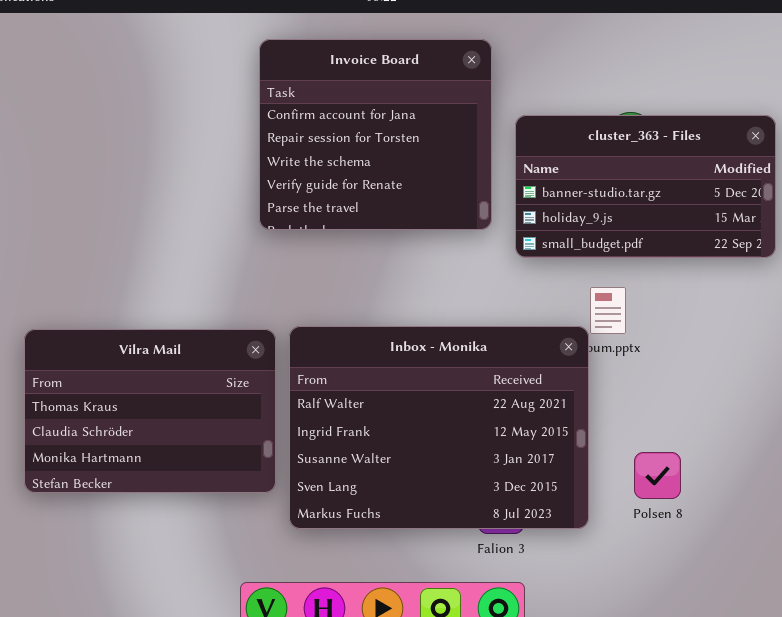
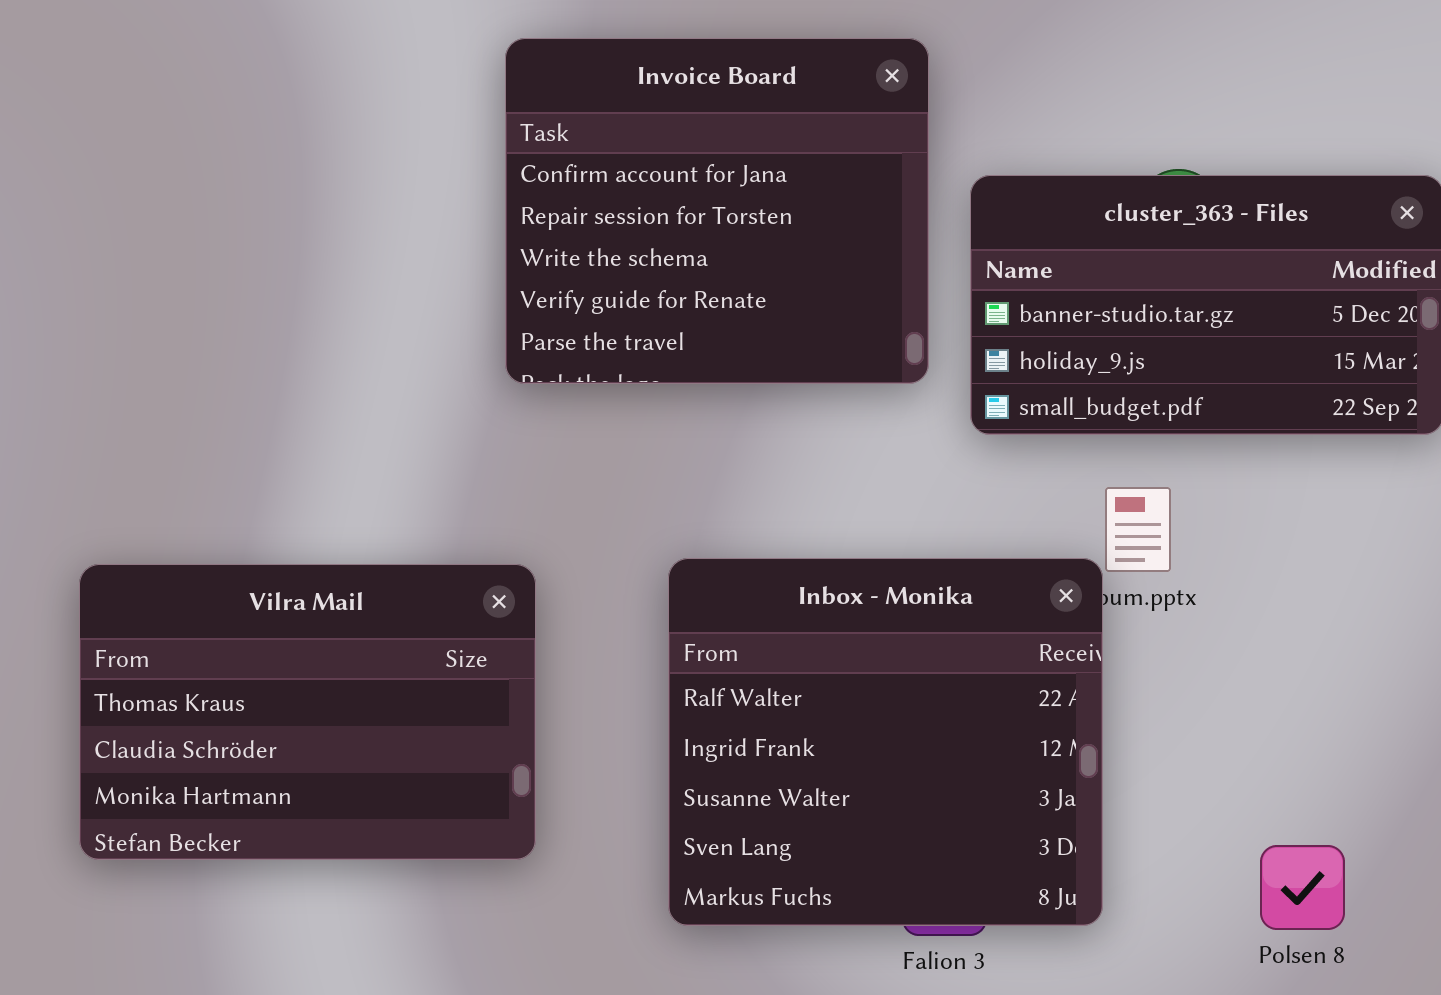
Inbox - Monika: [289,326,589,529] -> [668,558,1103,926], resized
Polsen 8: [634,452,681,499] -> [1260,845,1345,930], moved

